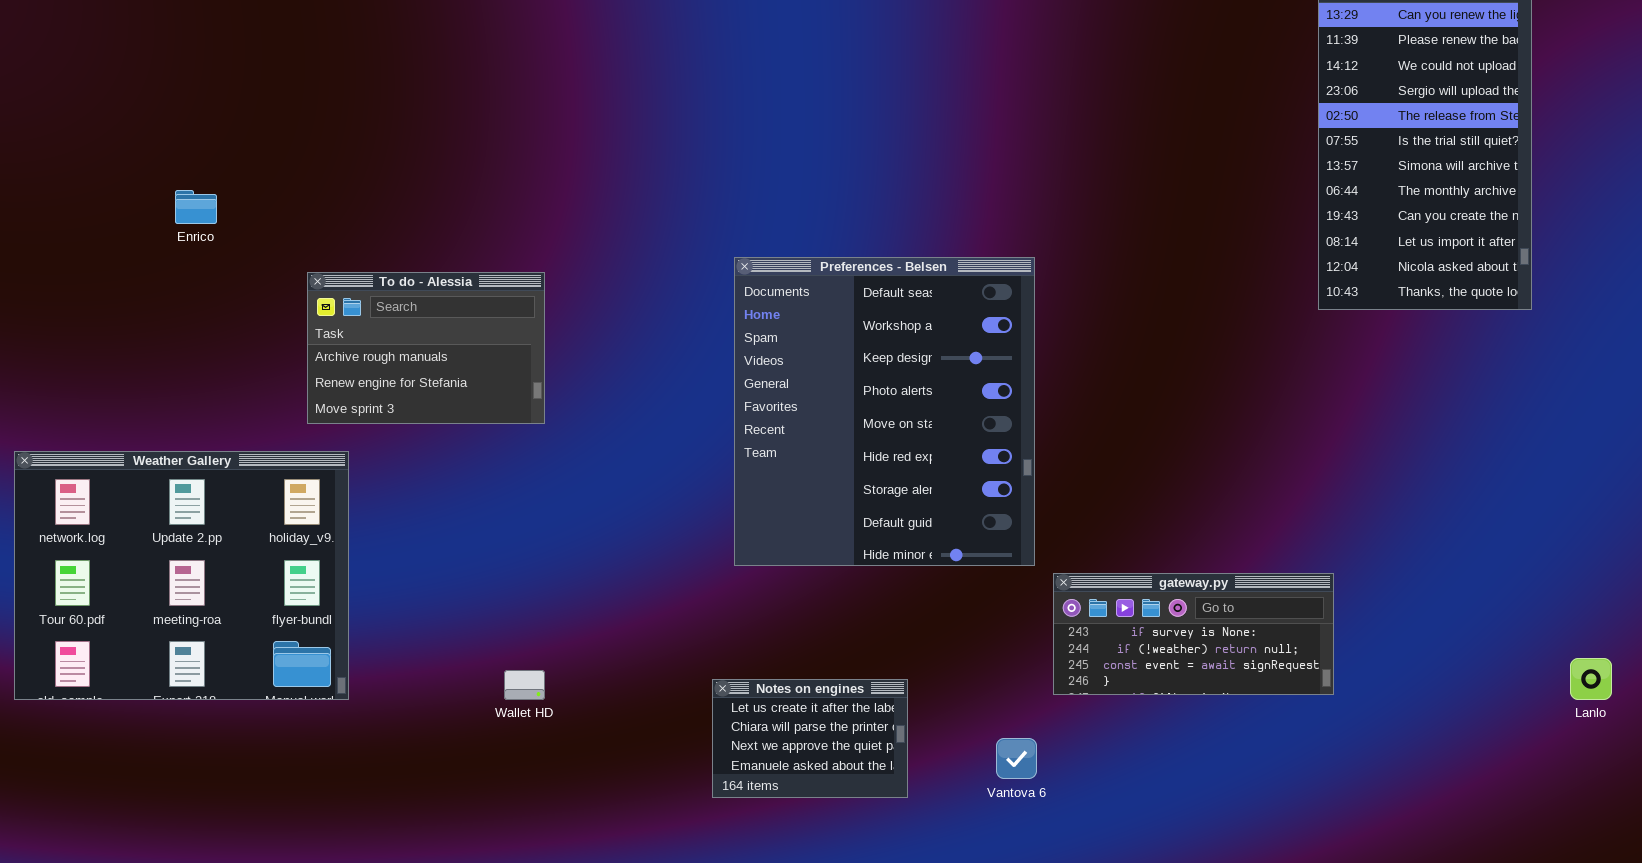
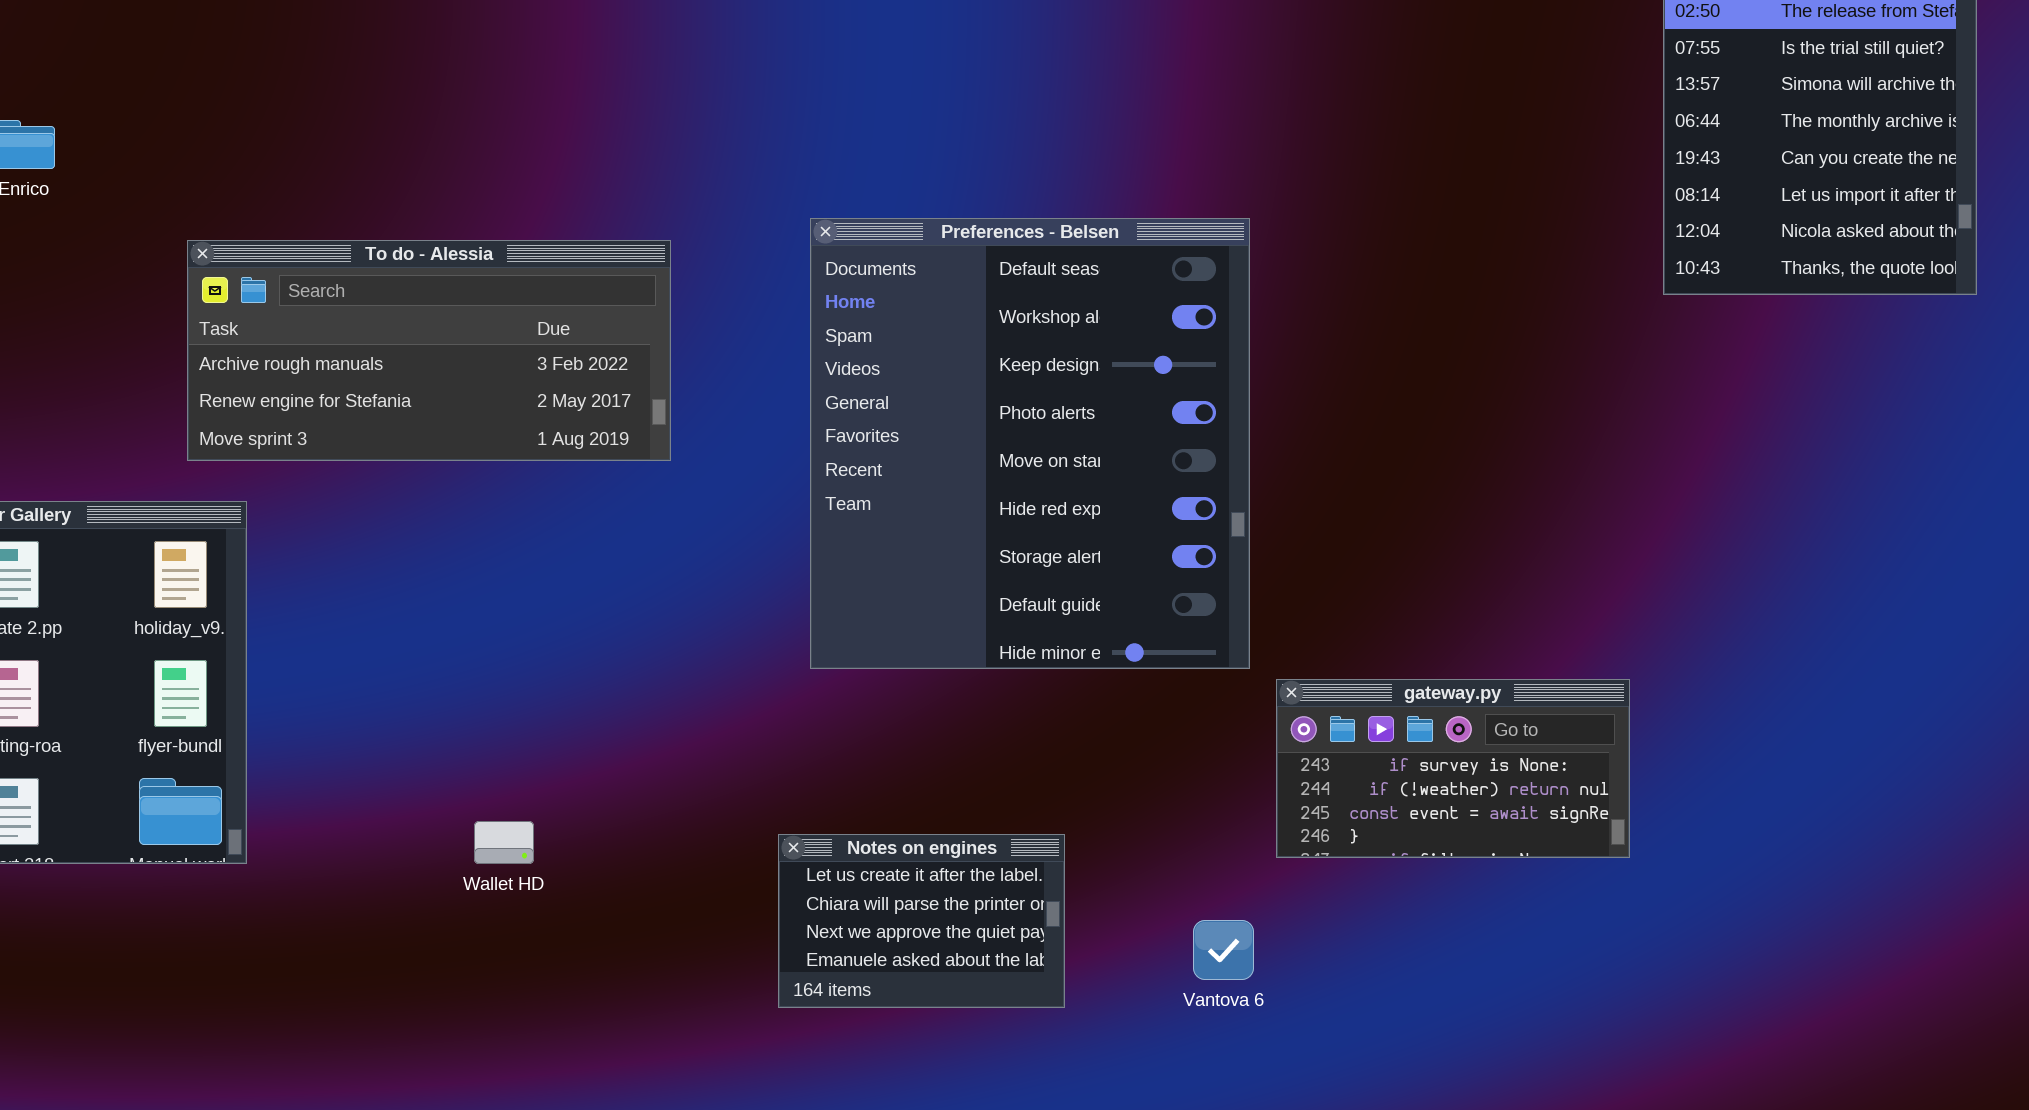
To do - Alessia: [307,272,545,424] -> [187,240,671,461], resized
gateway.py: [1053,573,1334,695] -> [1276,679,1630,858], resized

